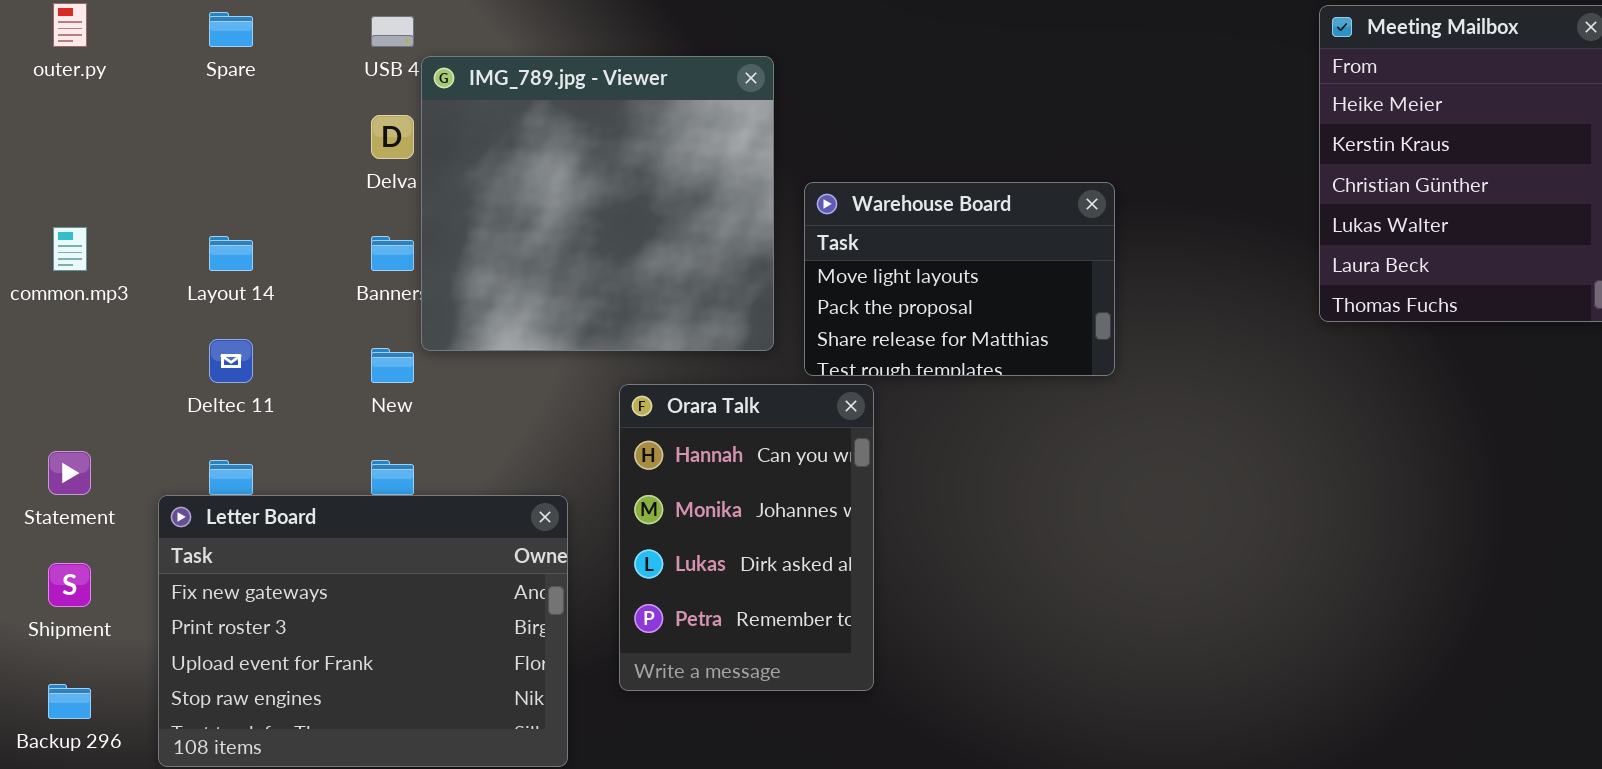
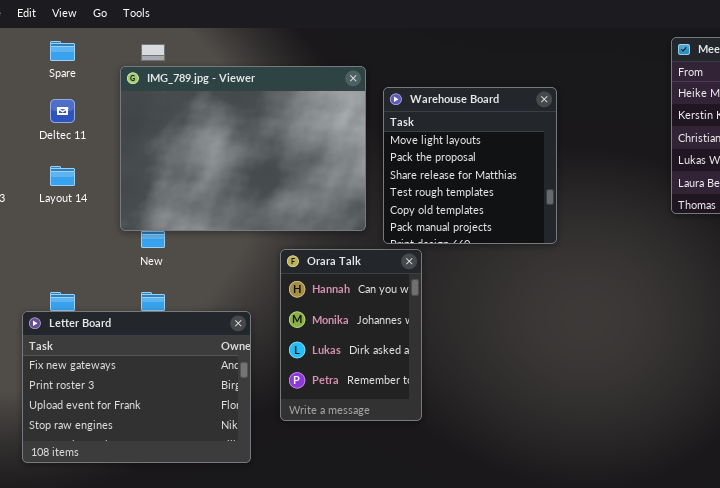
IMG_789.jpg - Viewer: [421,56,774,351] -> [120,66,366,231], resized
Warehouse Board: [804,182,1115,376] -> [383,87,557,244], resized
Deltec 11: [209,339,253,383] -> [50,99,75,123], moved

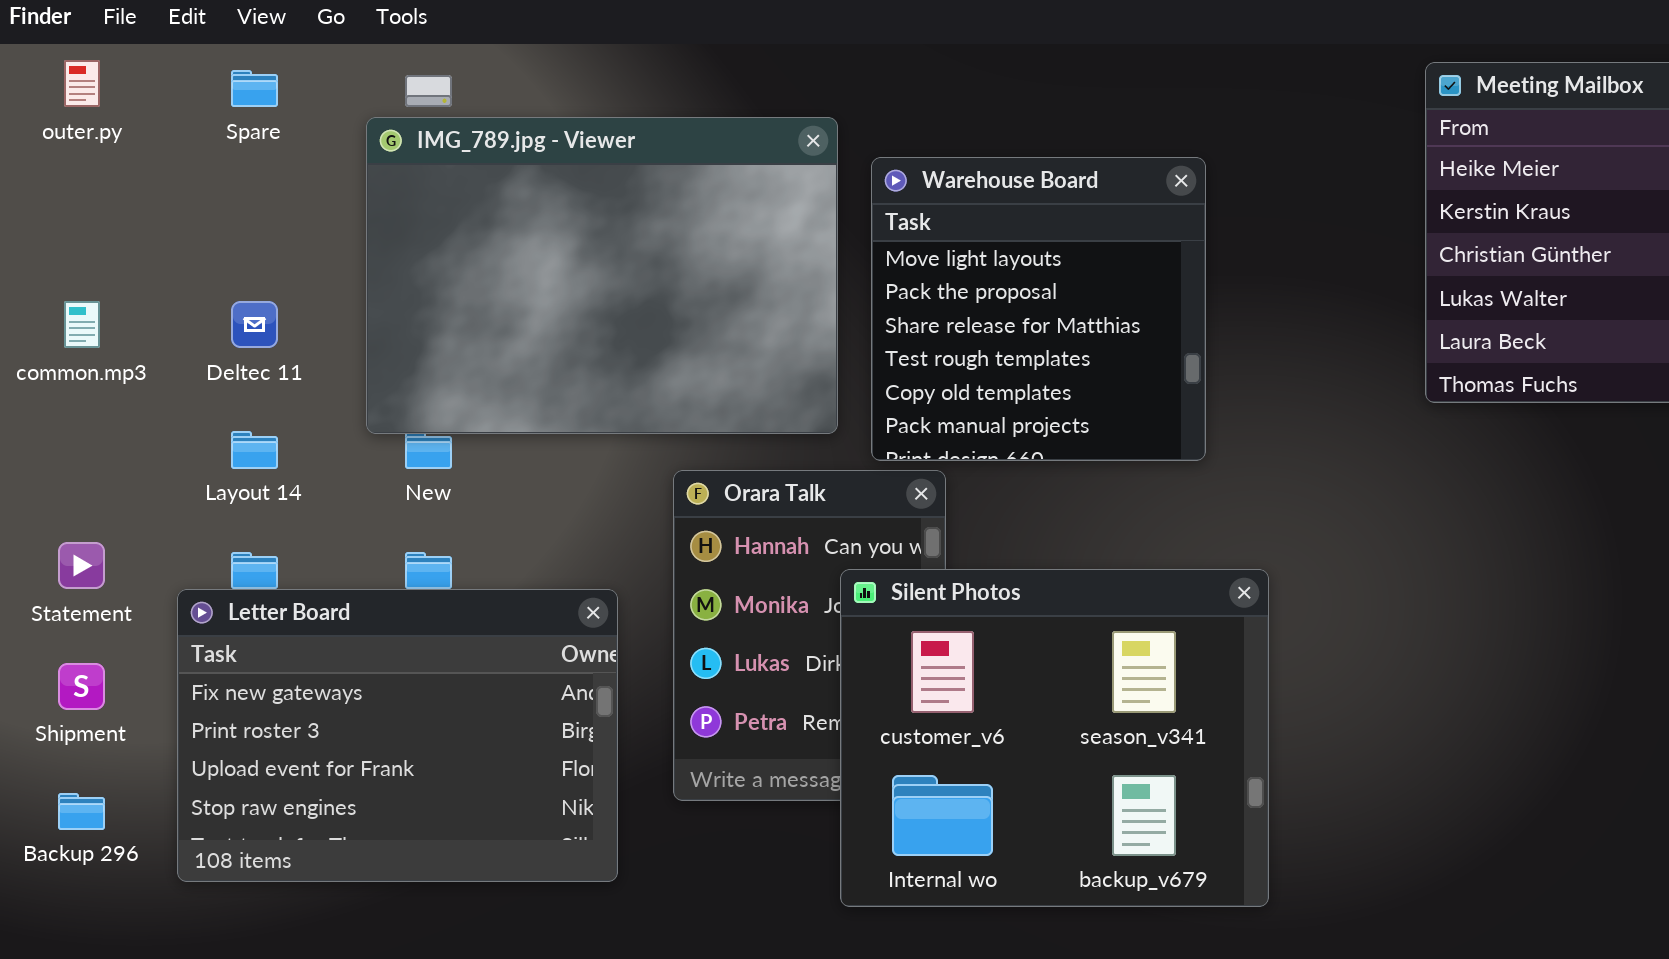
Deltec 11: [50,99,75,123] -> [231,301,278,348], moved
Layout 14: [50,166,75,186] -> [231,431,278,469], moved
Silent Photos: none -> [840,569,1269,907], opened

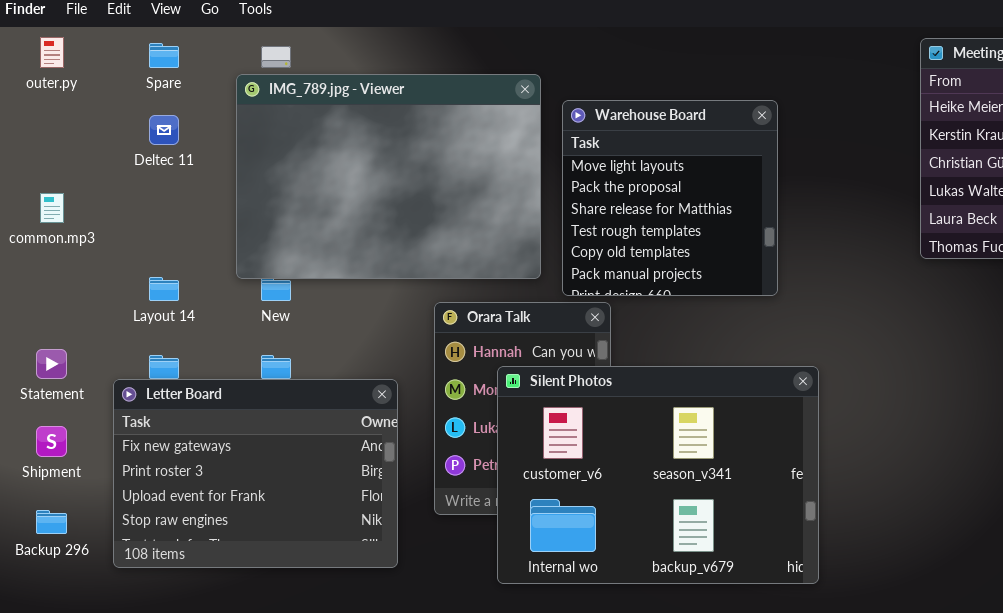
Deltec 11: [231,301,278,348] -> [149,115,179,145], moved
Silent Photos: [840,569,1269,907] -> [497,366,819,584], resized

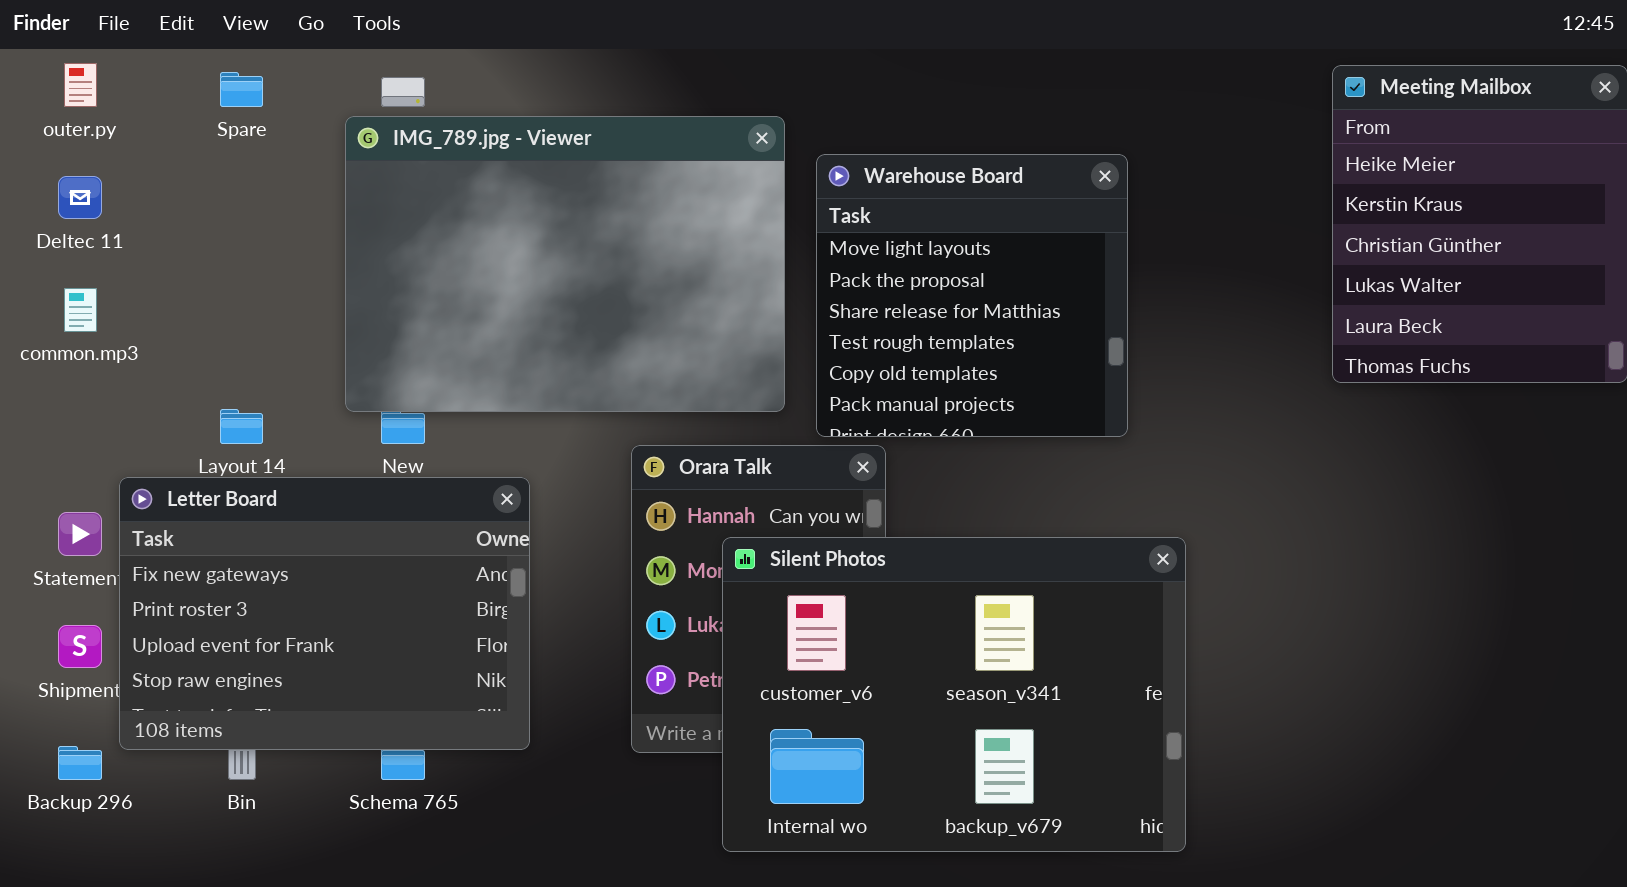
Deltec 11: [149,115,179,145] -> [58,176,102,219], moved
Letter Board: [113,379,398,568] -> [119,477,530,750], moved

